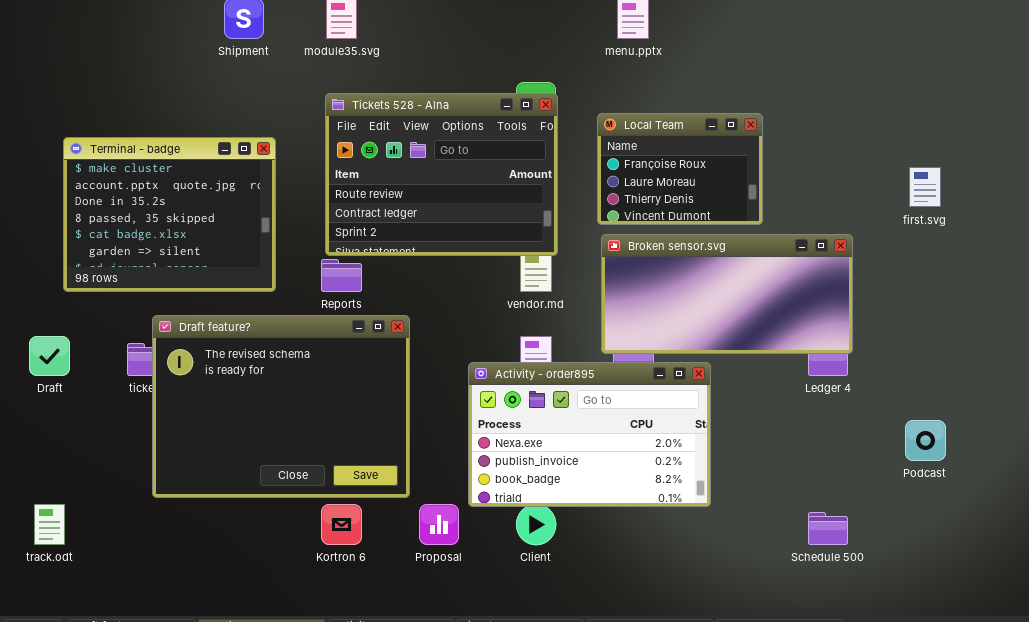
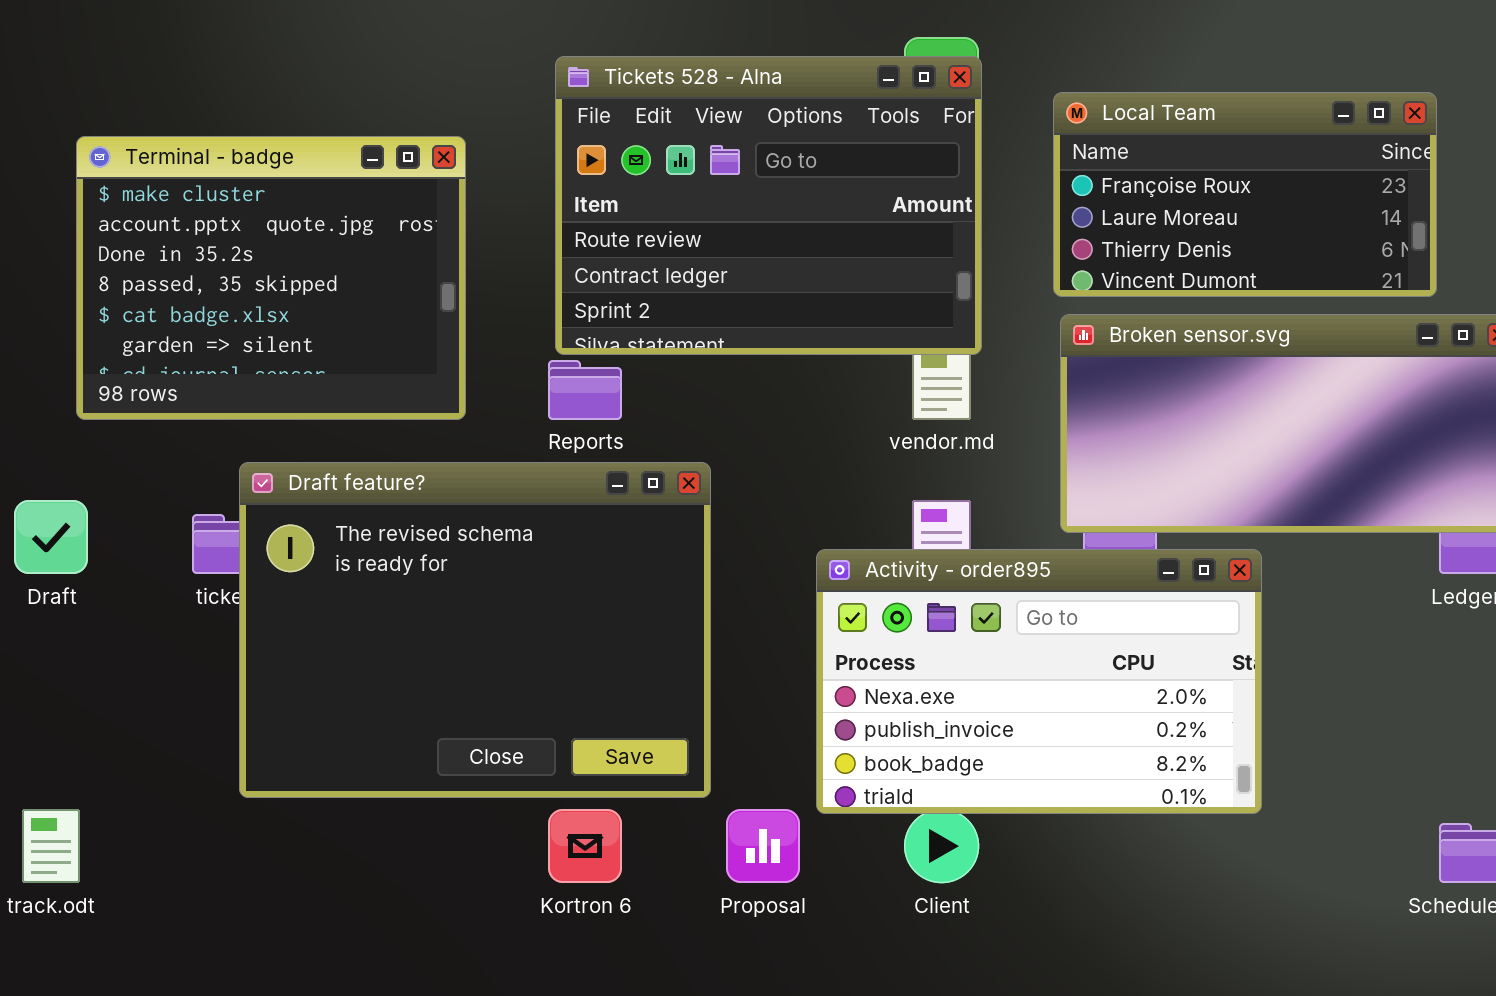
Local Team: [597,113,763,225] -> [1053,92,1437,297], resized

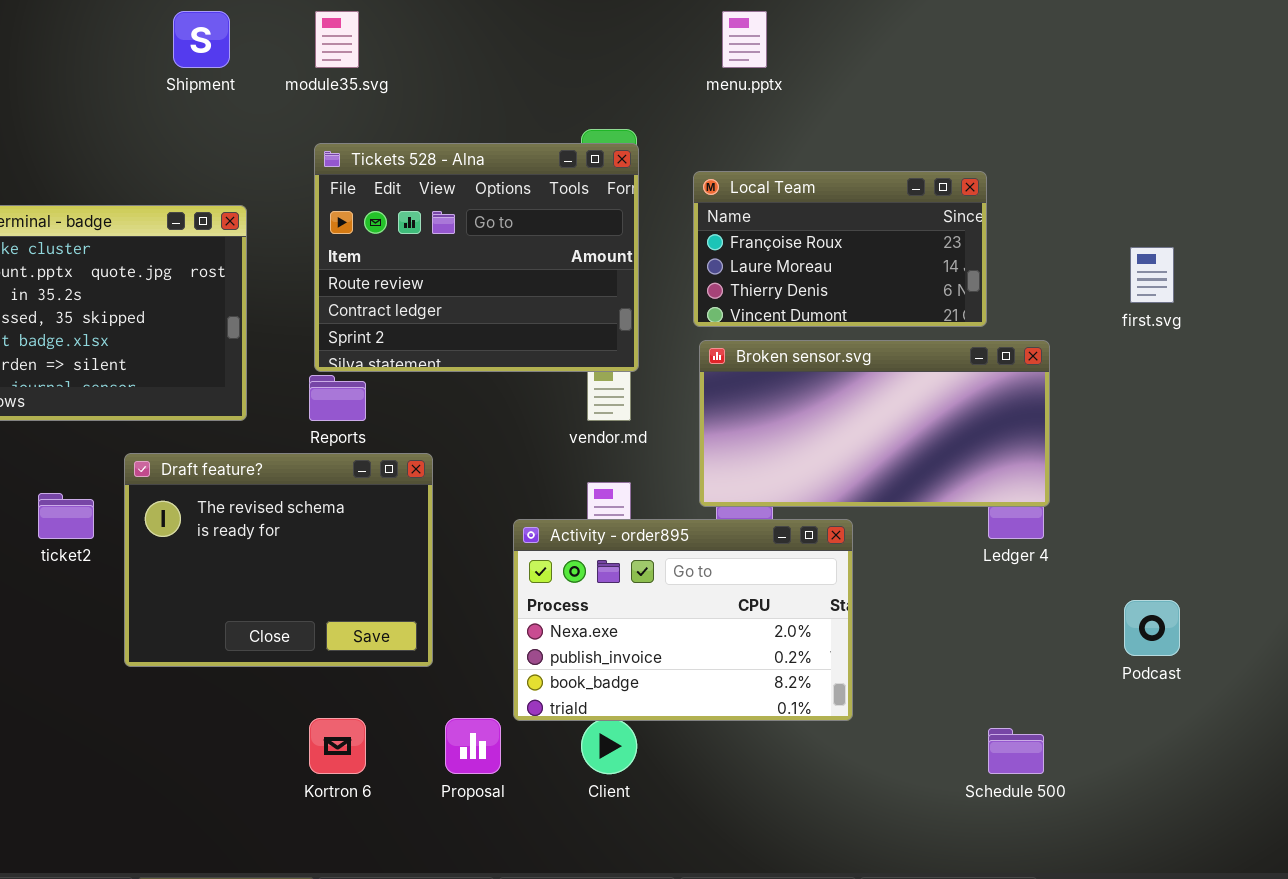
Draft feature?: [239,462,711,798] -> [124,453,433,667], resized

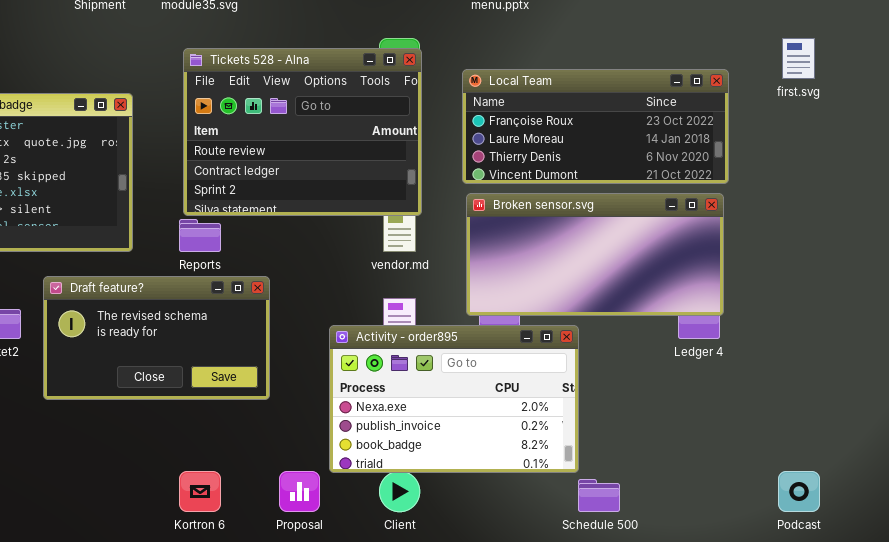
Local Team: [693,171,987,327] -> [462,69,729,184], resized
first.svg: [1130,247,1174,303] -> [782,38,815,79], moved
Draft feature?: [124,453,433,667] -> [43,276,270,400], resized
Podcast: [1124,600,1180,656] -> [778,471,820,512], moved
Schedule 500: [988,728,1044,774] -> [578,479,620,512], moved

